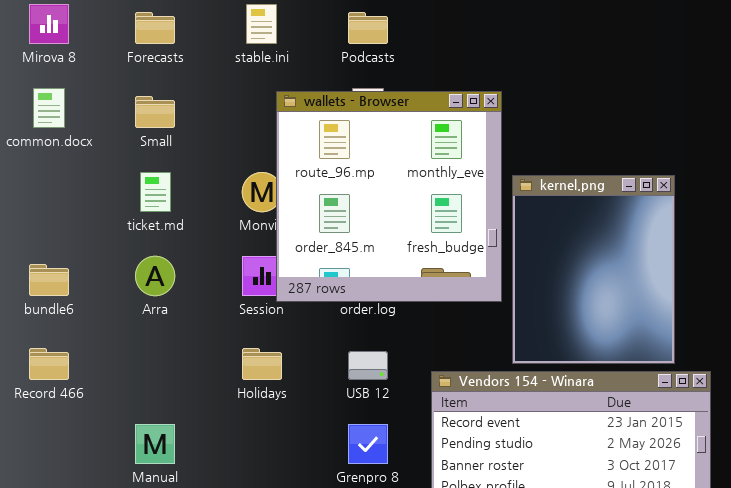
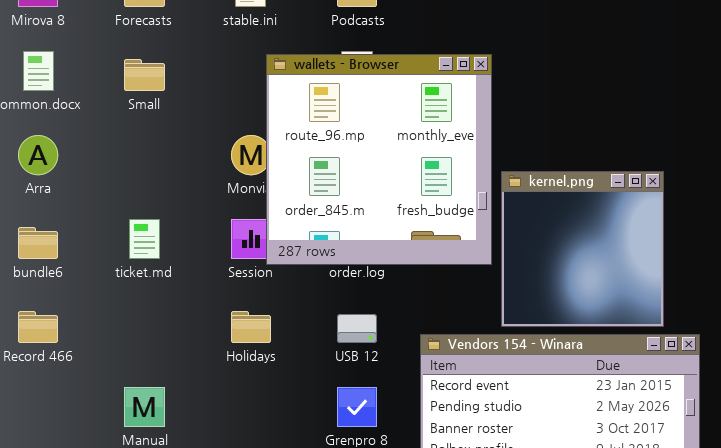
ticket.md: [140,172,171,212] -> [129,219,160,259], moved
kernel.png: [512,175,675,364] -> [501,171,664,327], resized
Arra: [135,256,175,296] -> [18,135,58,175], moved

